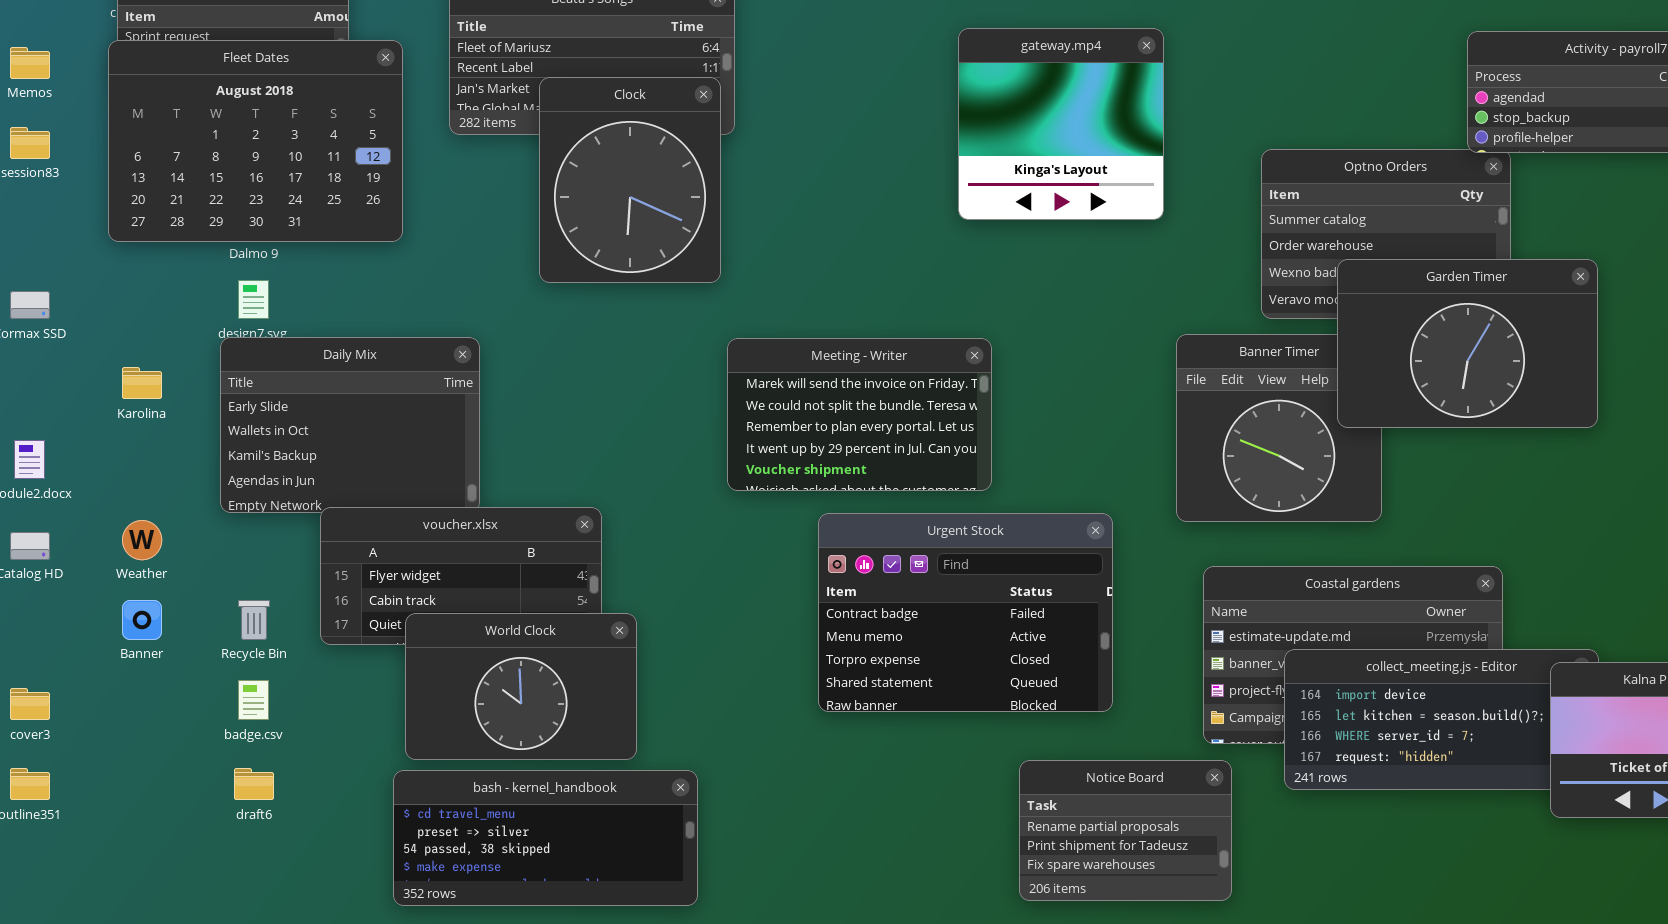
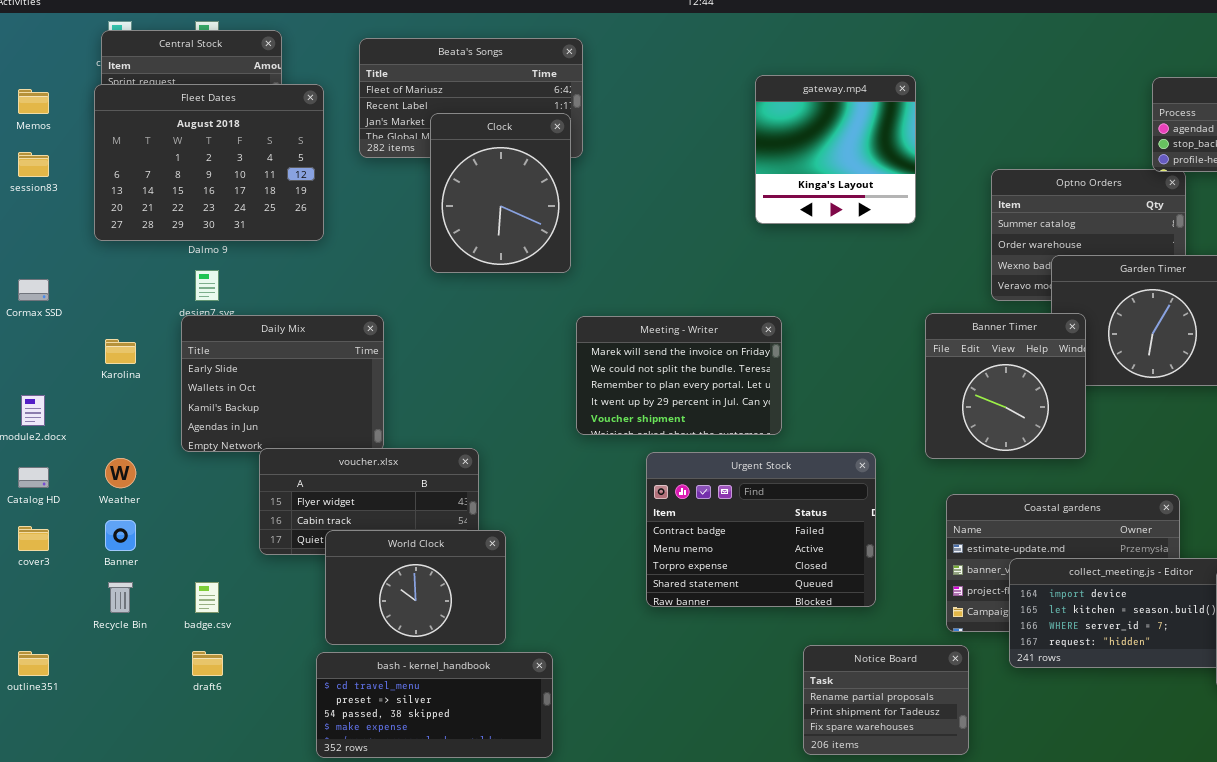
Banner Timer: [1176,334,1382,522] -> [925,313,1086,459], raised
Recycle Bin: [238,600,270,640] -> [108,582,133,613], moved
cover3: [10,688,50,720] -> [18,526,49,551], moved

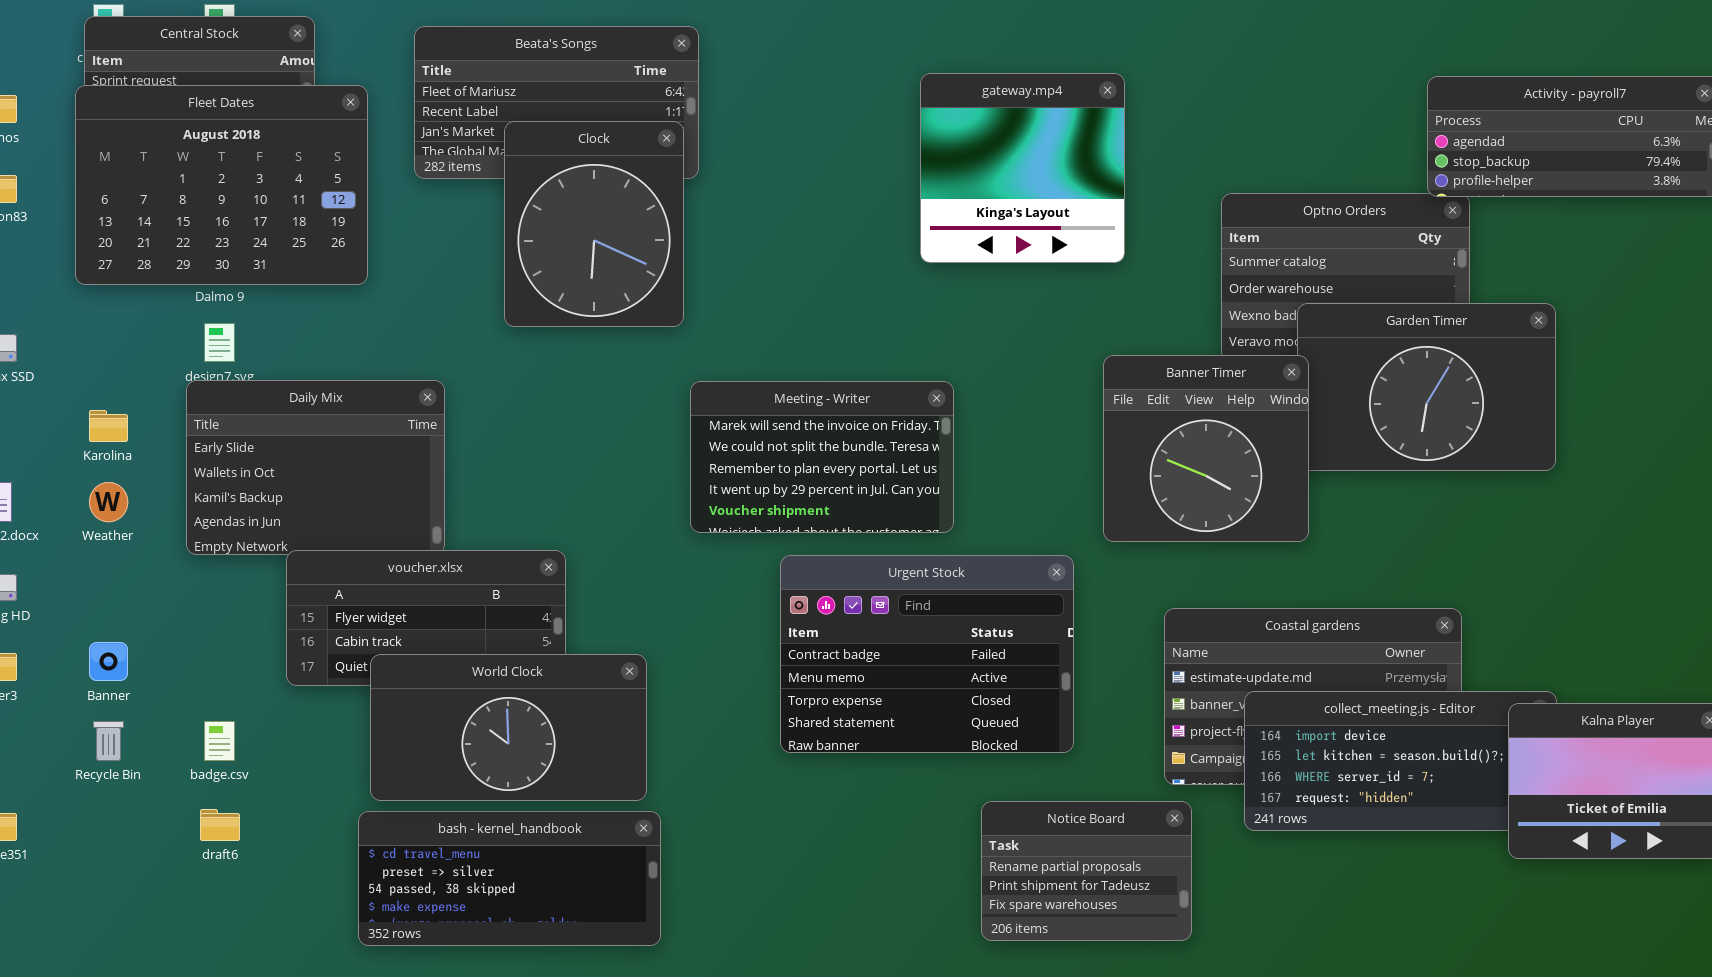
Banner Timer: [925,313,1086,459] -> [1103,355,1309,542], moved
Weather: [105,458,136,488] -> [89,482,128,522], moved
World Clock: [325,530,506,645] -> [370,654,647,801], resized

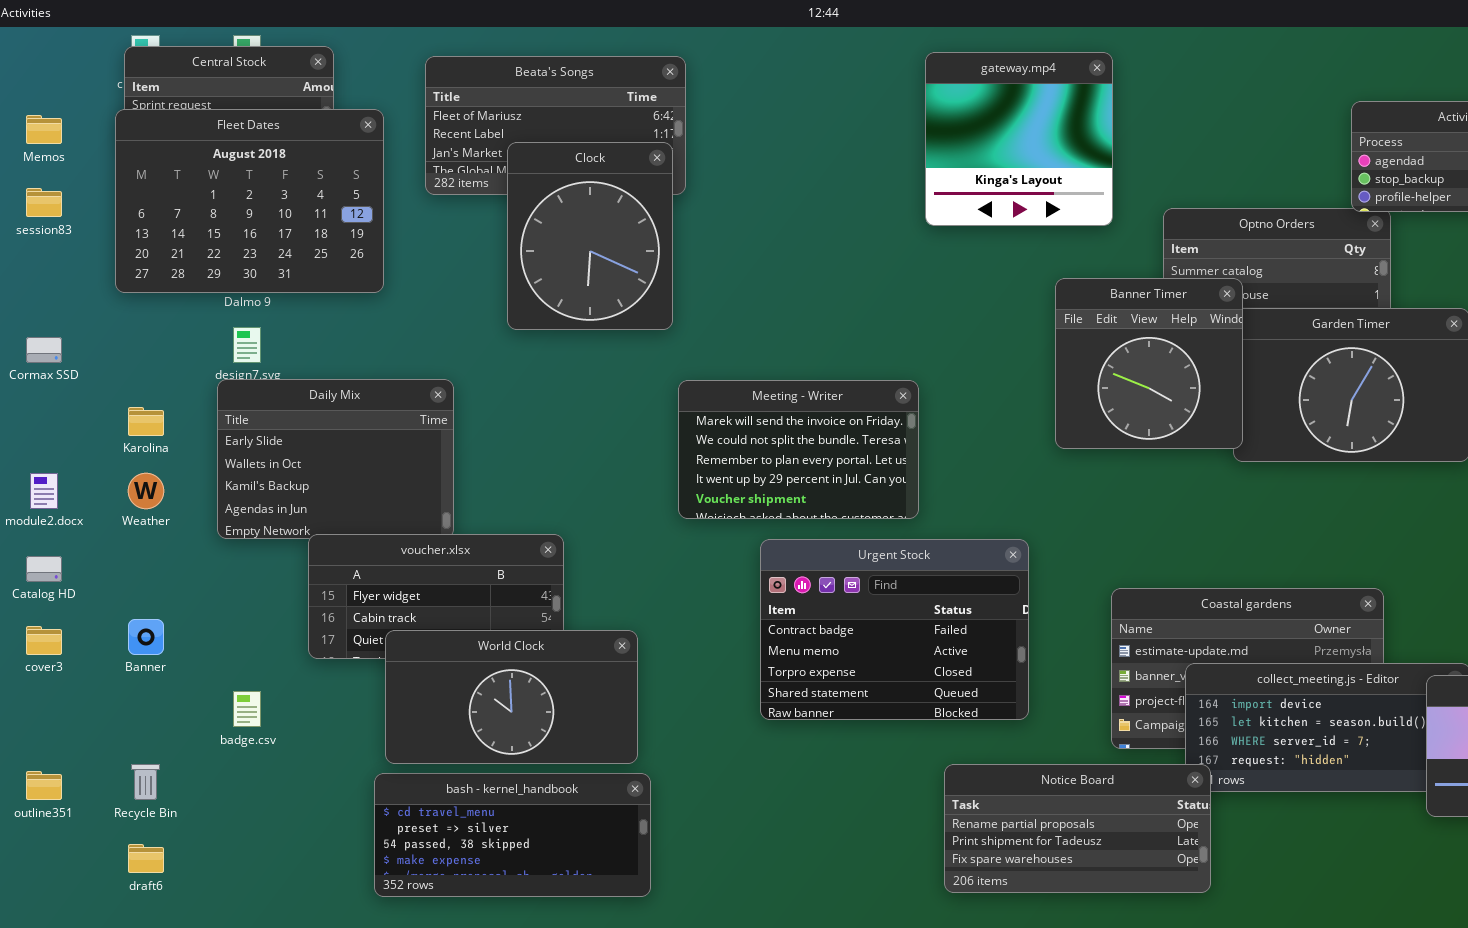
gateway.mp4: [920,73,1125,263] -> [925,52,1113,226], moved
Banner Timer: [1103,355,1309,542] -> [1055,278,1243,449], moved
Recycle Bin: [93,721,124,761] -> [131,764,160,800], moved
Notice Board: [981,801,1192,941] -> [944,764,1211,893], resized
draft6: [200,809,240,841] -> [128,844,164,873], moved

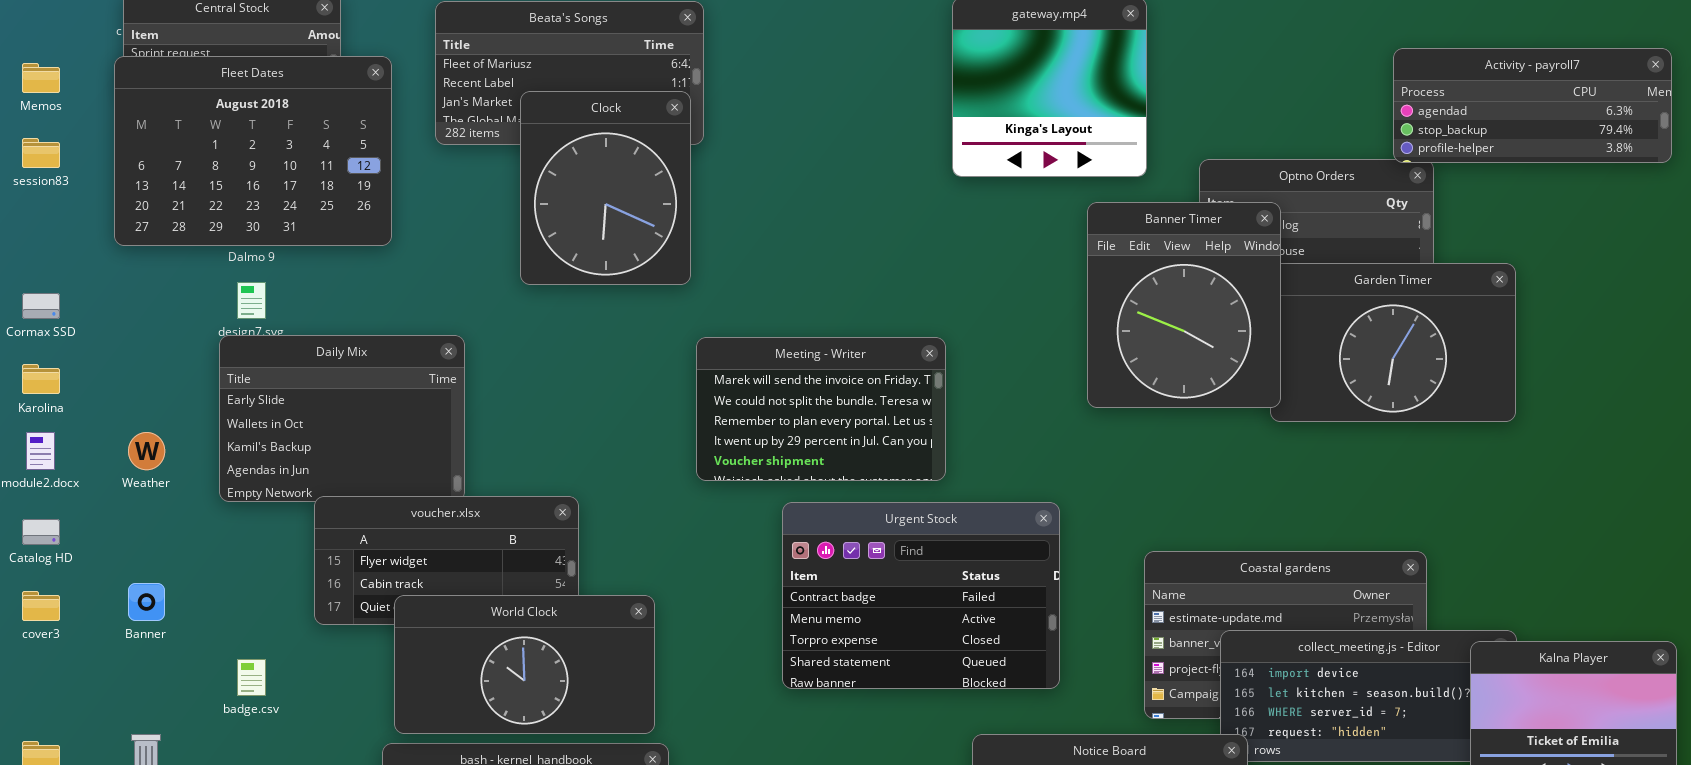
Banner Timer: [1055,278,1243,449] -> [1087,202,1281,408], resized
Karolina: [128,407,164,436] -> [22,364,60,394], moved

